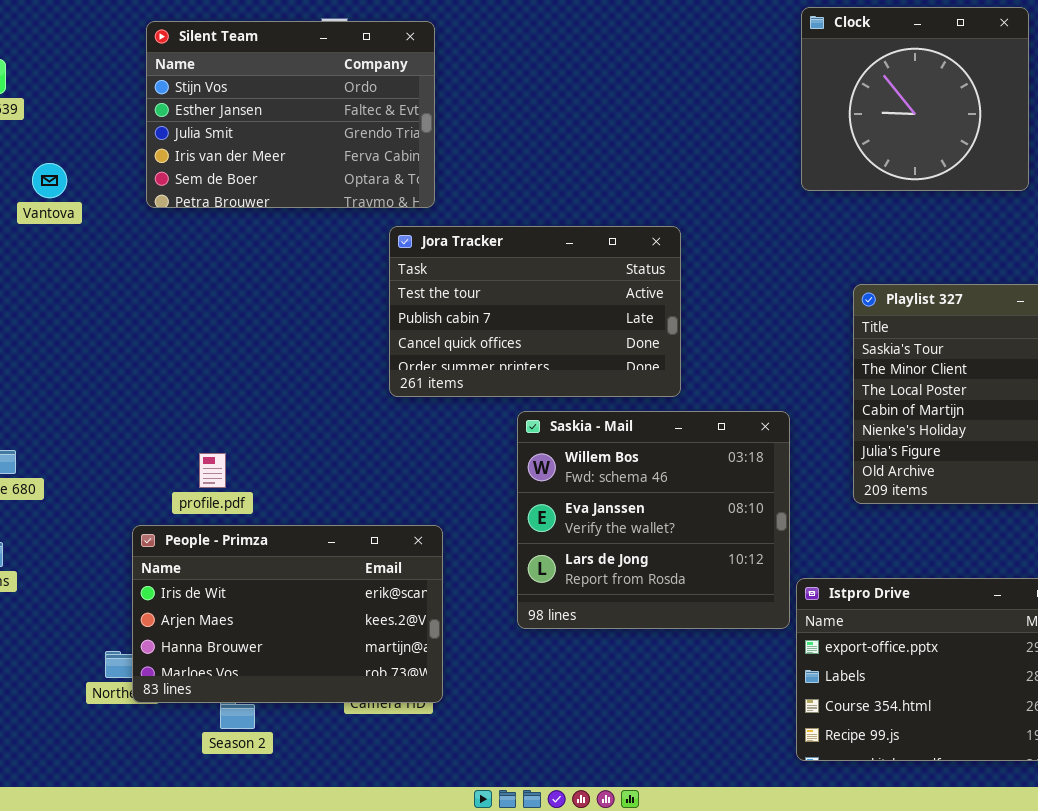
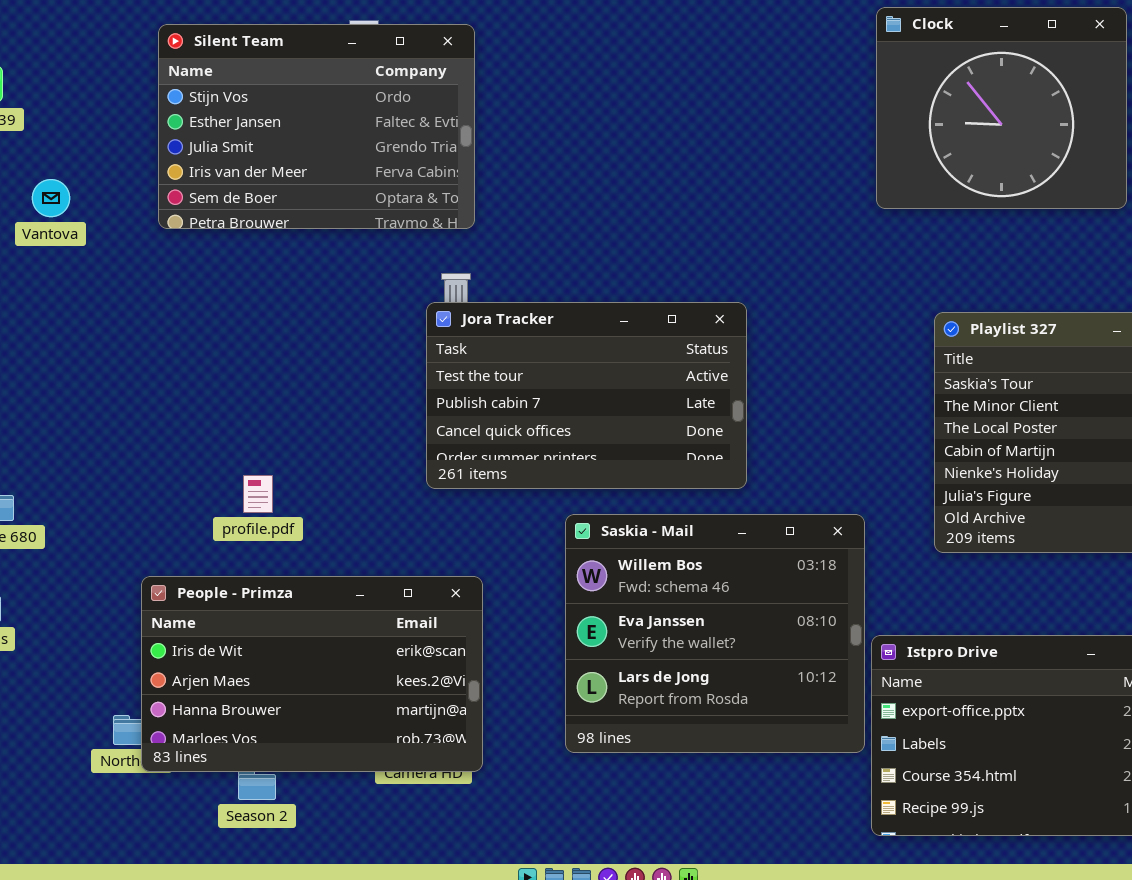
Jora Tracker: [389,226,681,397] -> [426,302,747,489], moved
Saskia - Mail: [517,411,790,629] -> [565,514,865,753], moved
profile.pdf: [199,453,226,488] -> [243,475,273,513], moved

